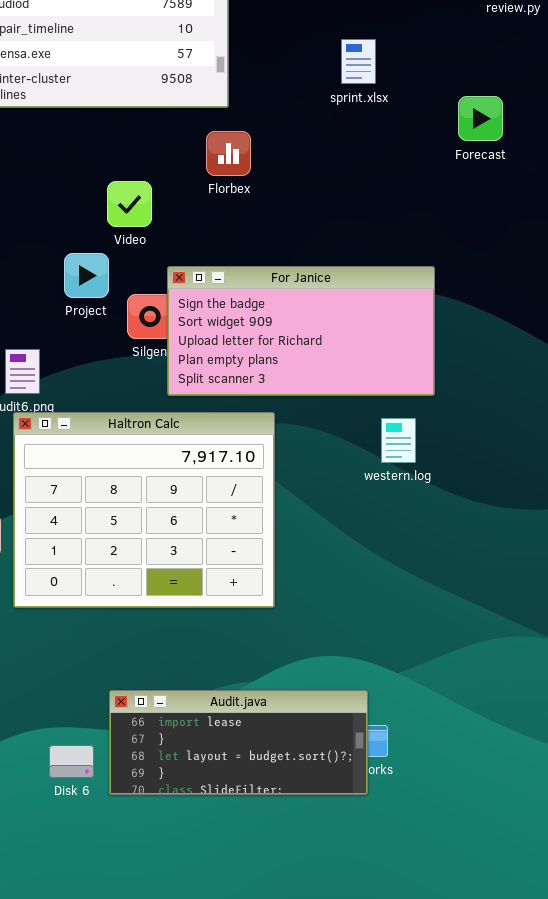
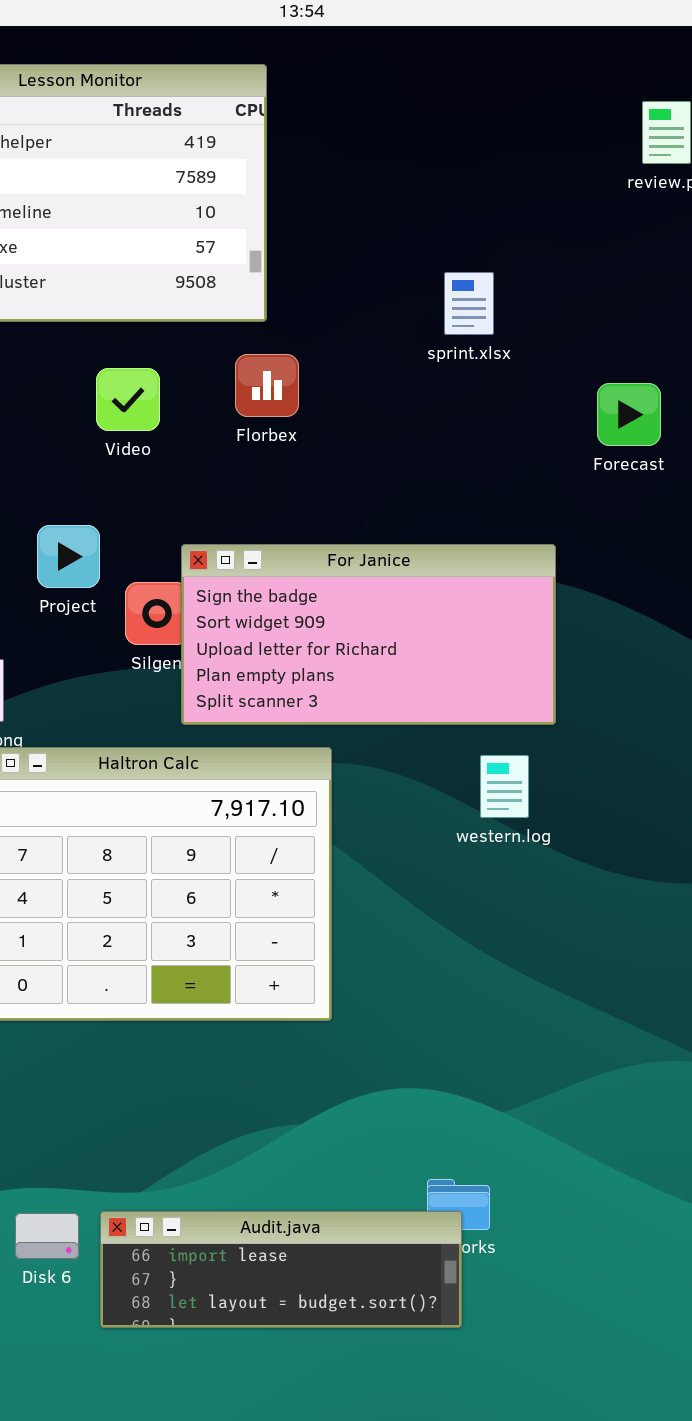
sprint.xlsx: [341,39,376,84] -> [444,272,494,335], moved
Forecast: [458,96,503,141] -> [597,383,661,446], moved
Video: [107,181,152,227] -> [96,368,160,431], moved
Audit.java: [109,690,368,795] -> [100,1211,462,1328], moved, resized

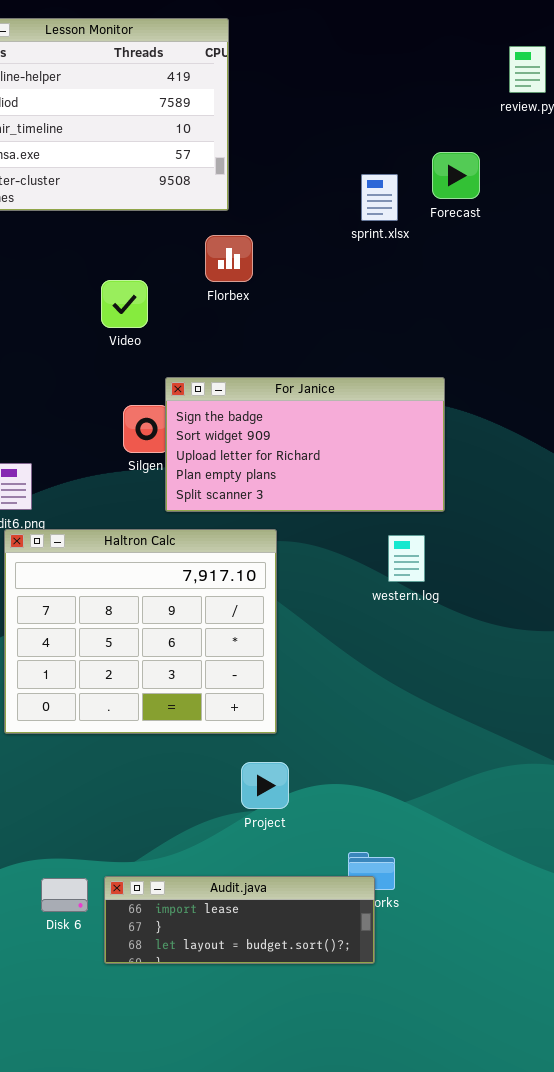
Video: [96,368,160,431] -> [101,280,148,328], moved
Forecast: [597,383,661,446] -> [432,152,480,199], moved
Project: [37,525,100,588] -> [241,762,289,809], moved

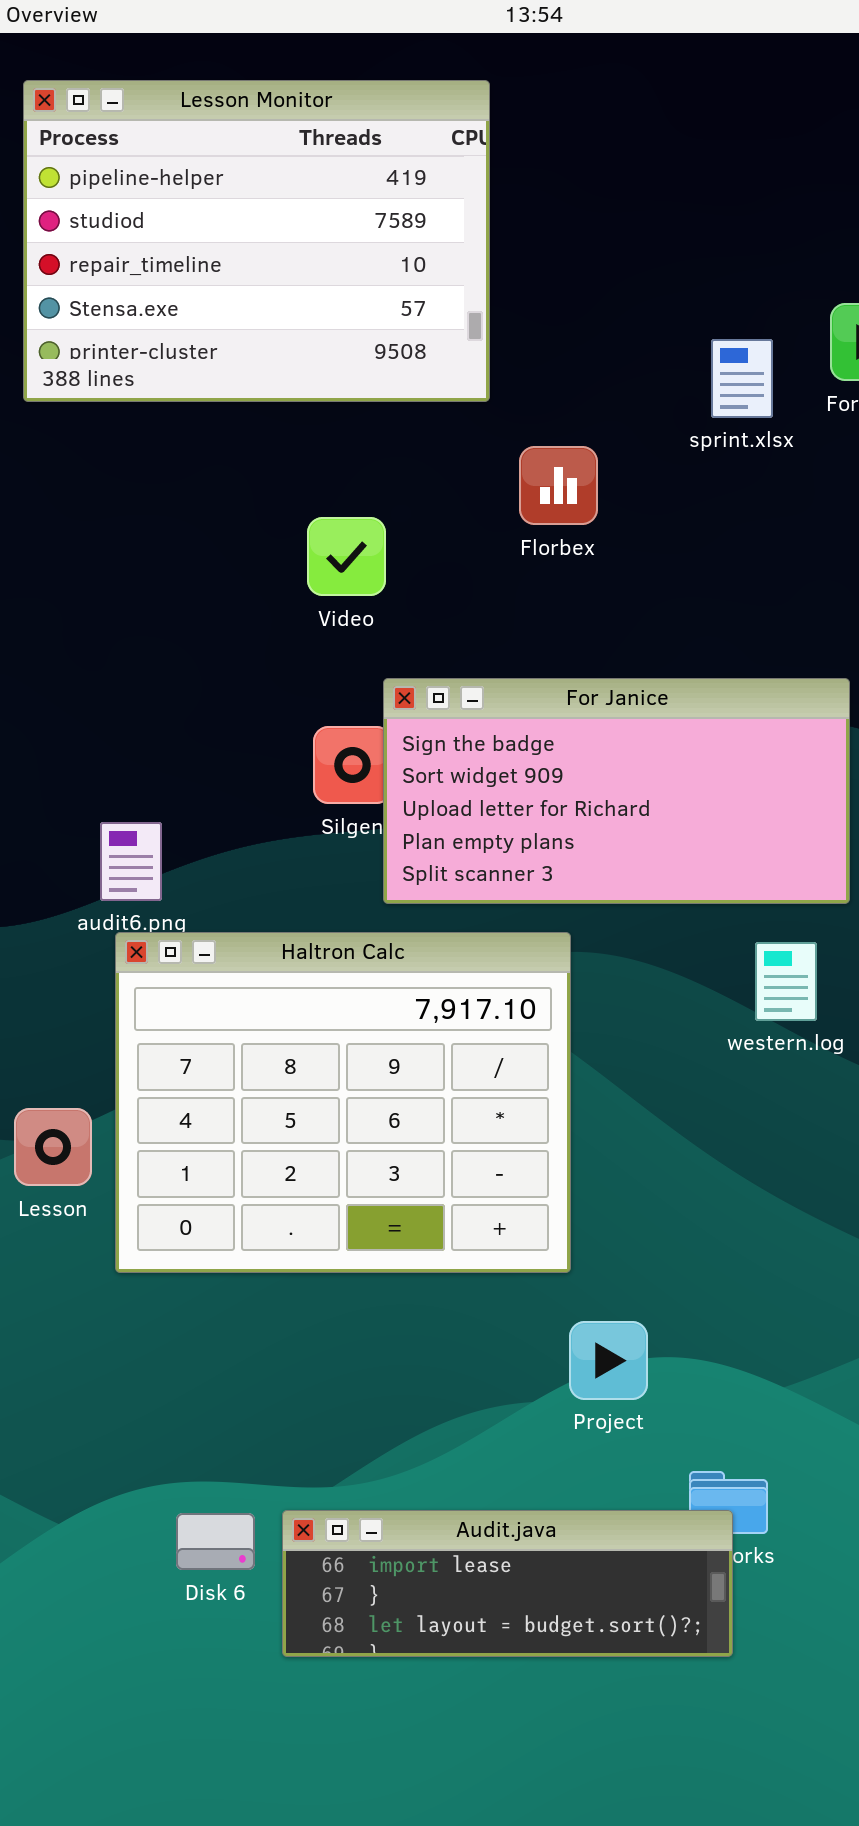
Florbex: [205,235,253,282] -> [519,446,598,525], moved
Video: [101,280,148,328] -> [307,517,386,596], moved
Project: [241,762,289,809] -> [569,1321,648,1400], moved

